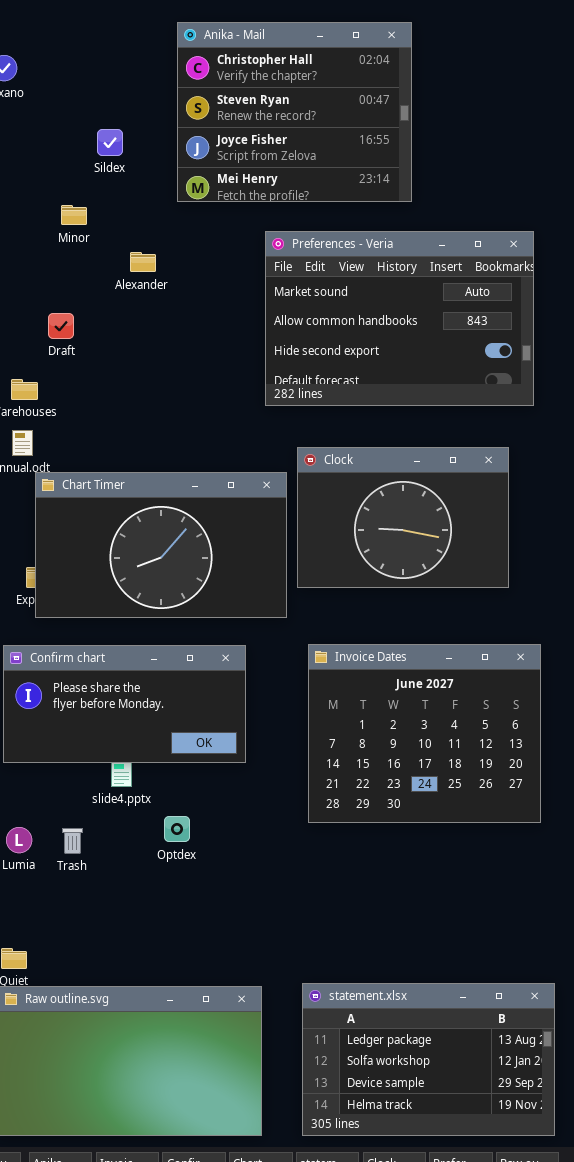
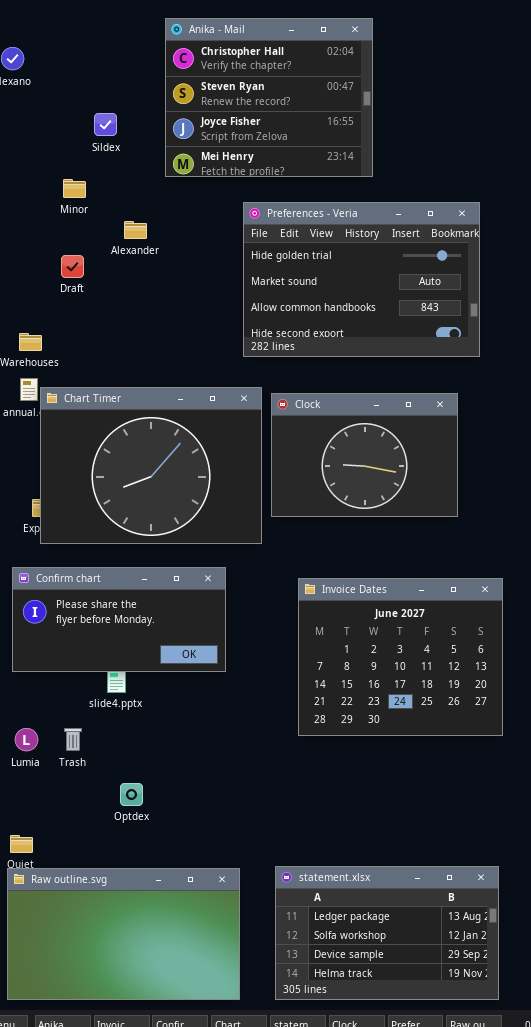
Preferences - Veria: [265,231,534,406] -> [243,202,480,357], scrolled up 1 row
Draft: [48,313,74,339] -> [61,255,84,278], moved
Chart Timer: [35,472,287,618] -> [40,387,262,544], resized
Invoice Dates: [308,644,541,823] -> [298,578,503,736], moved
Optdex: [164,816,190,842] -> [120,783,143,806], moved

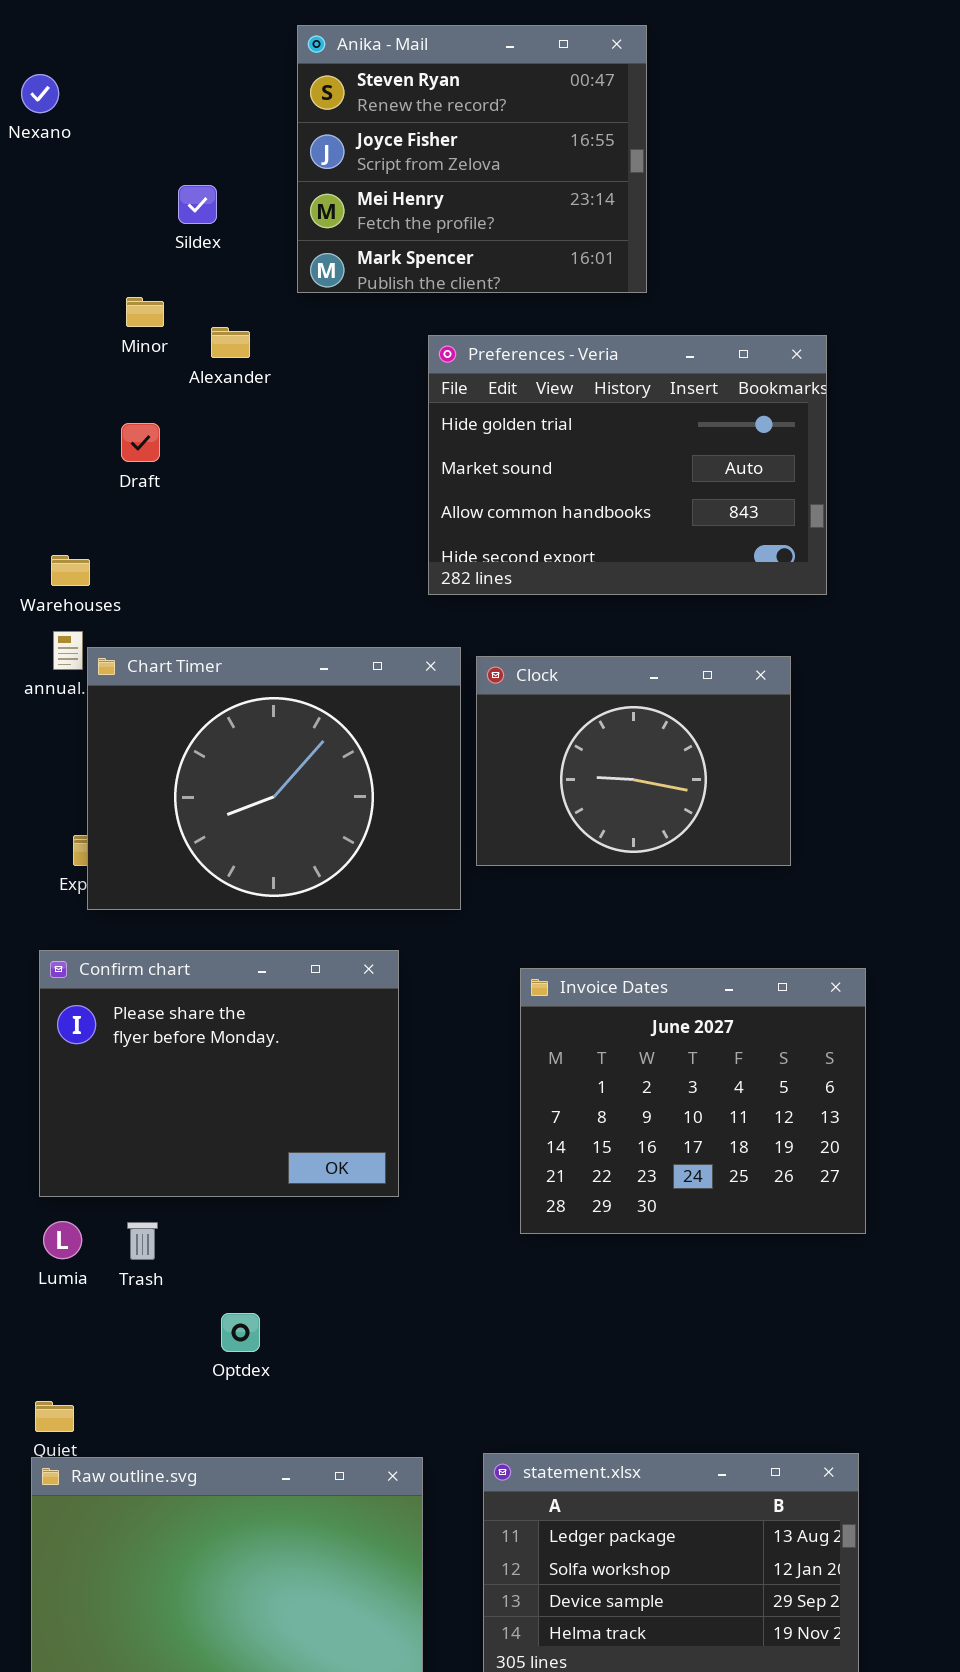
Anika - Mail: [165,18,373,177] -> [297,25,647,293], scrolled down 1 row
Alexander: [124,221,147,239] -> [211,327,250,358], moved
Confirm chart: [12,567,226,672] -> [39,950,399,1197], resized

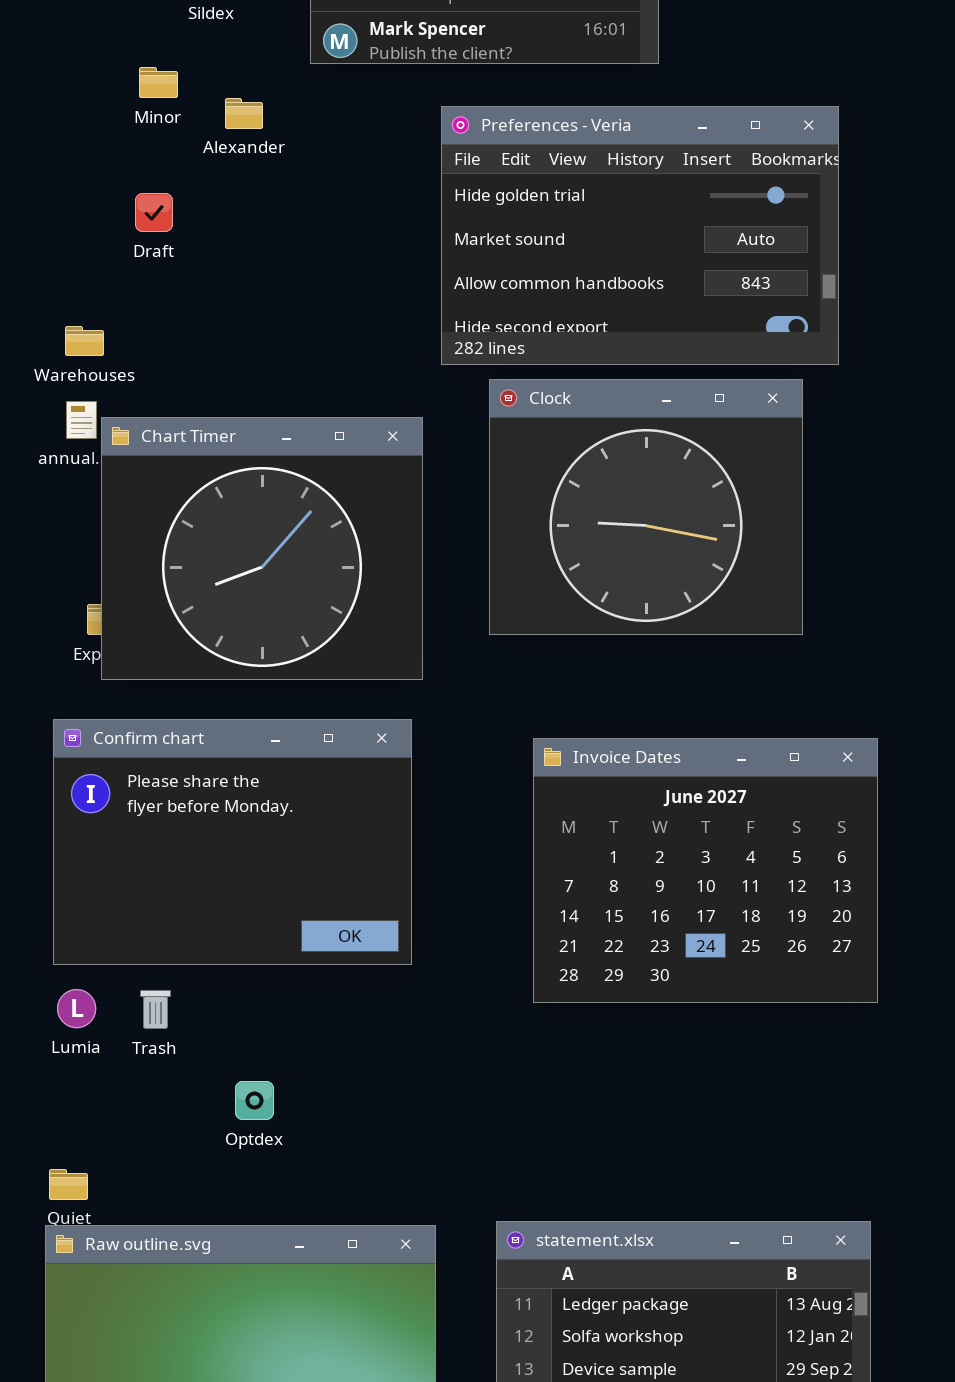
Chart Timer: [87,647,461,910] -> [101,417,423,680], resized
Clock: [476,656,791,866] -> [489,379,803,635], resized

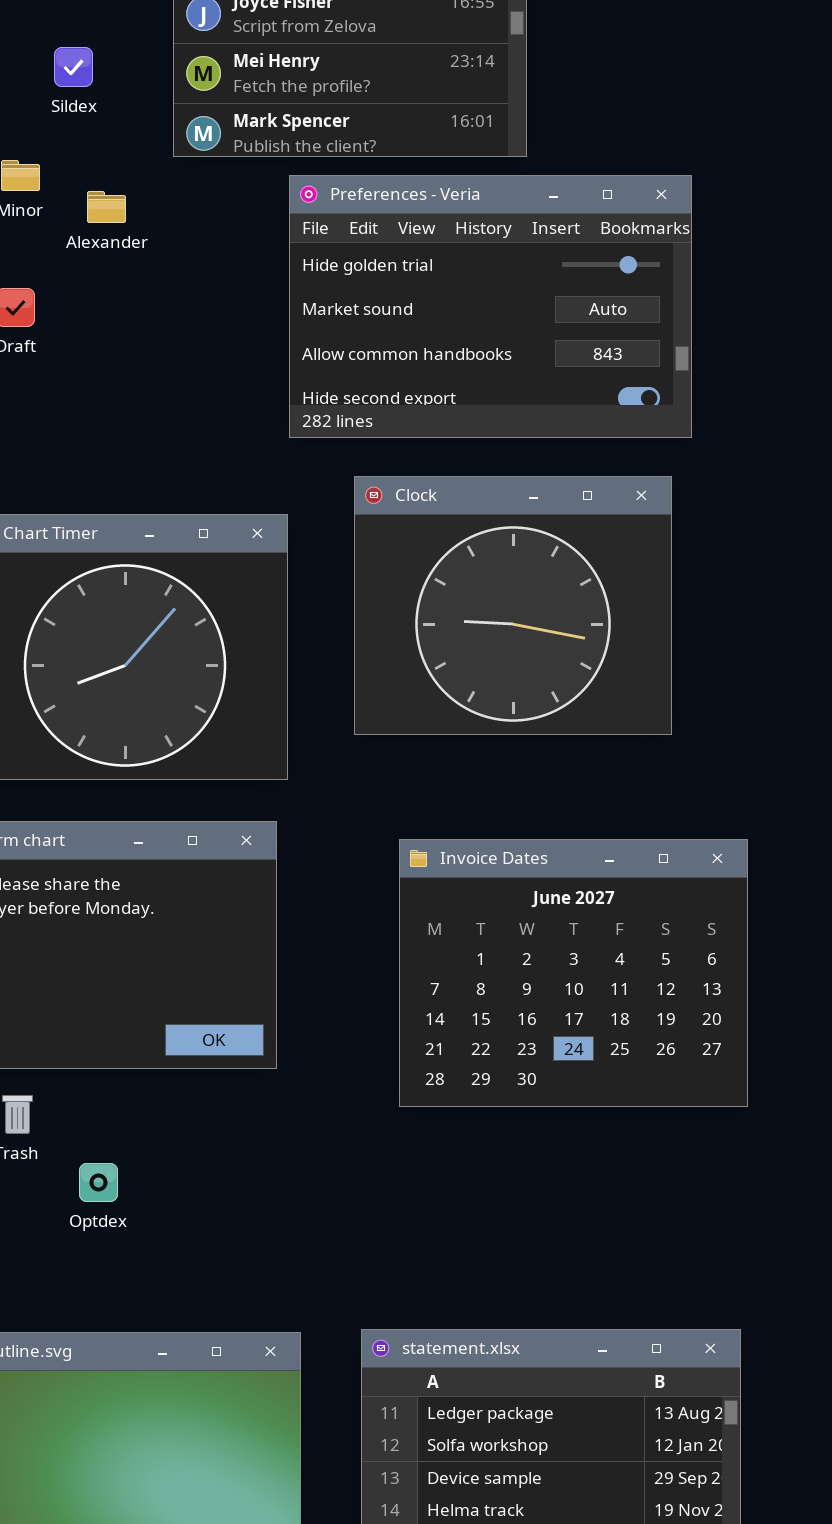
Preferences - Veria: [441,106,839,365] -> [289,175,692,438], moved
Optdex: [235,1081,274,1120] -> [79,1163,118,1202], moved

